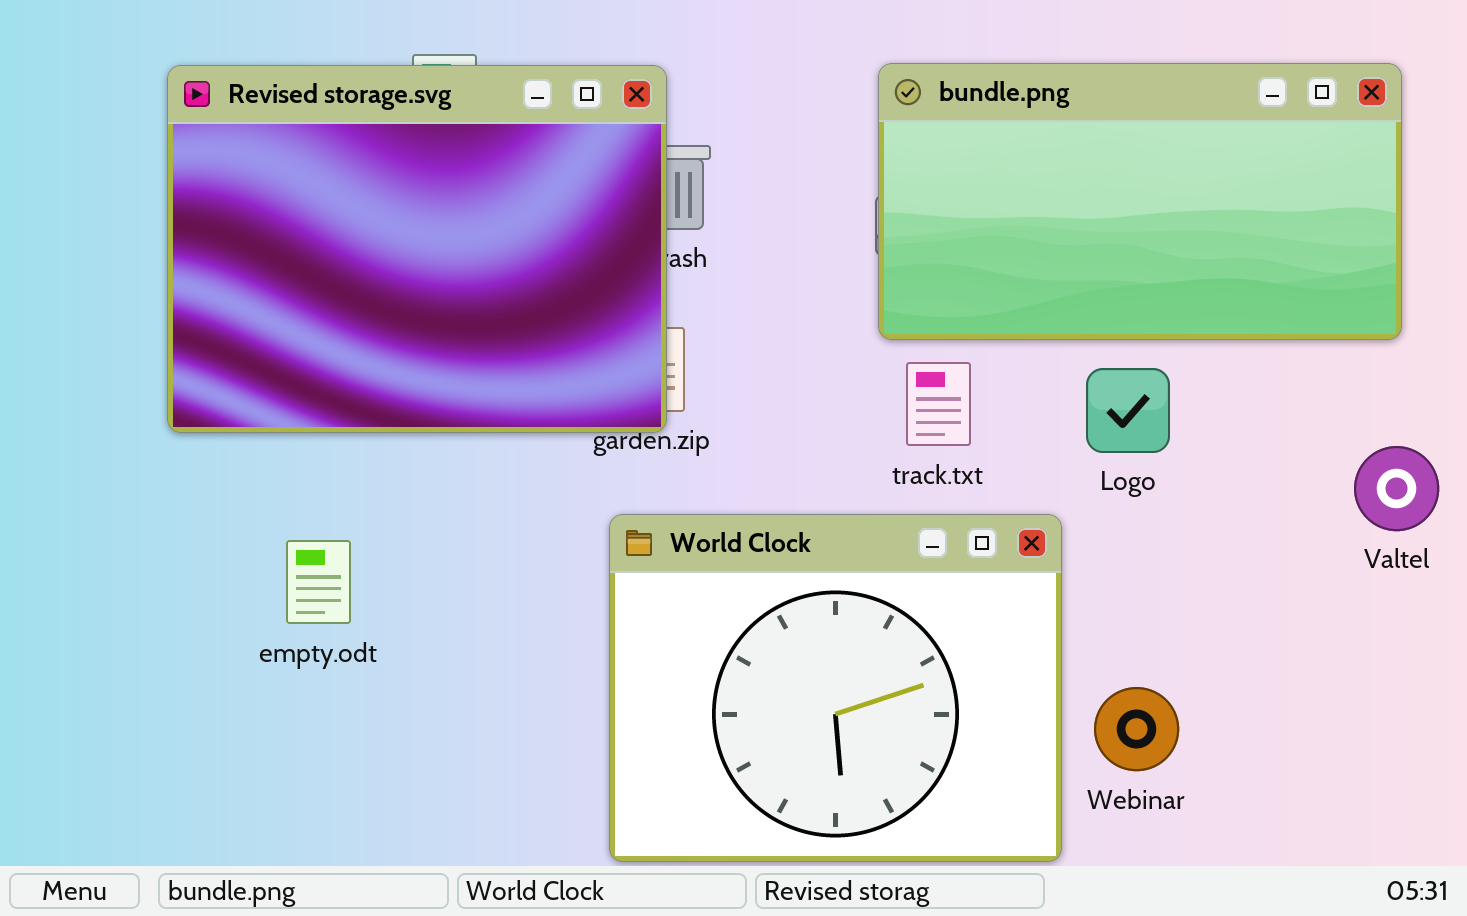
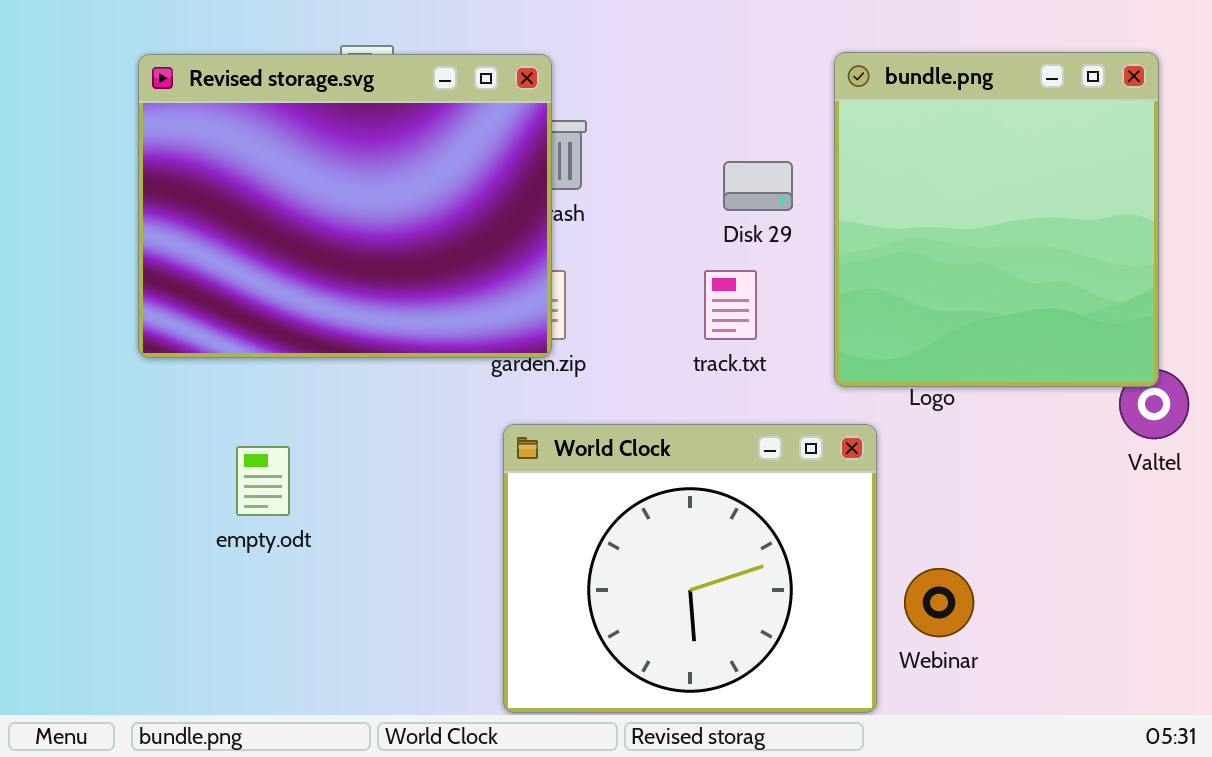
bundle.png: [878,63,1402,340] -> [834,52,1159,387], resized
track.txt: [906,362,971,446] -> [704,270,757,340], moved

